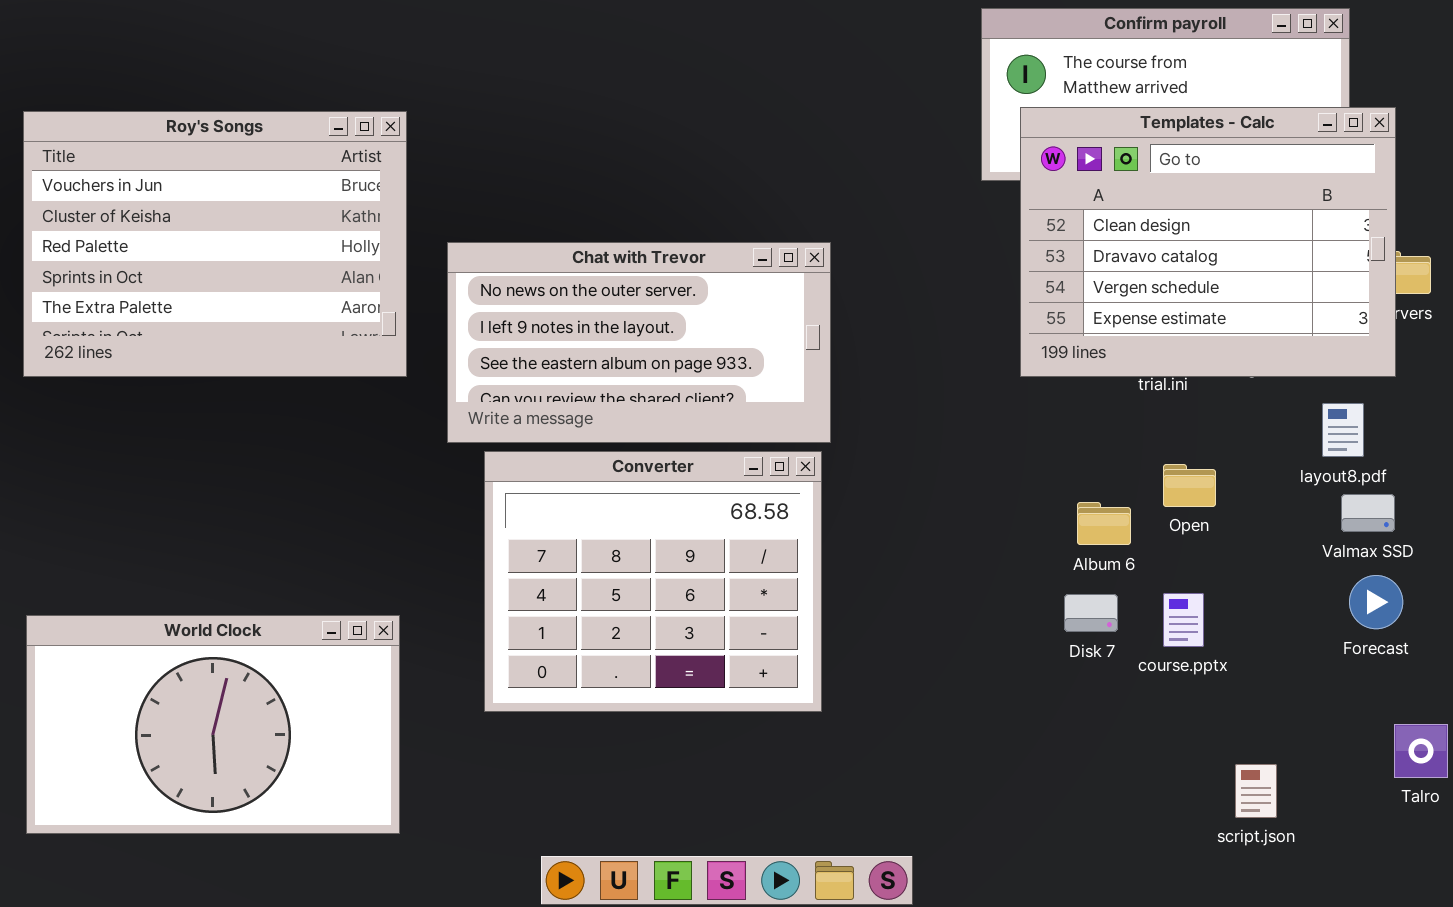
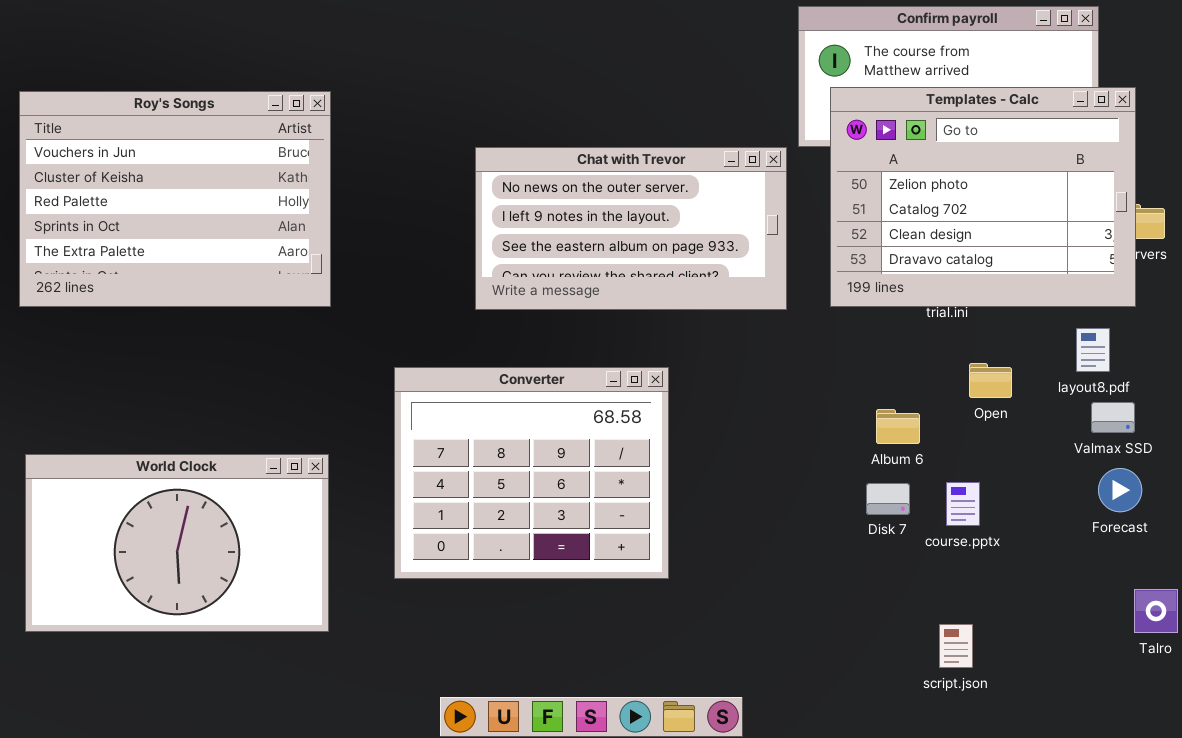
Templates - Calc: [1020,107,1396,377] -> [830,87,1136,307], scrolled up 2 rows
Chat with Trevor: [447,242,831,443] -> [475,147,787,310], moved
Open: [1163,464,1216,507] -> [969,363,1012,398], moved
World Clock: [26,615,400,834] -> [25,454,329,632], moved
script.json: [1235,764,1277,818] -> [939,624,973,668], moved

